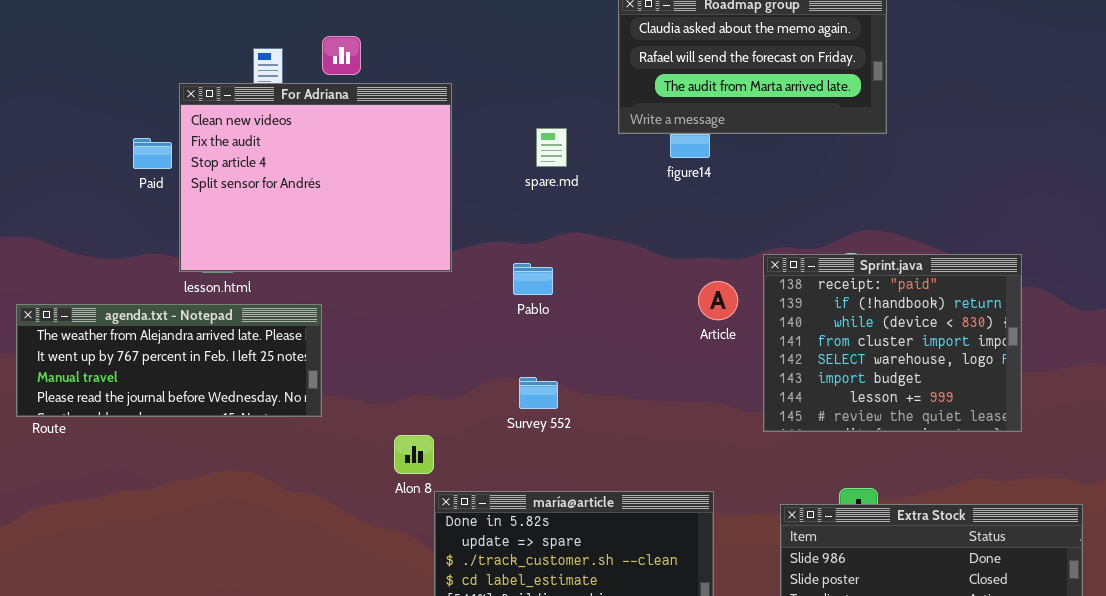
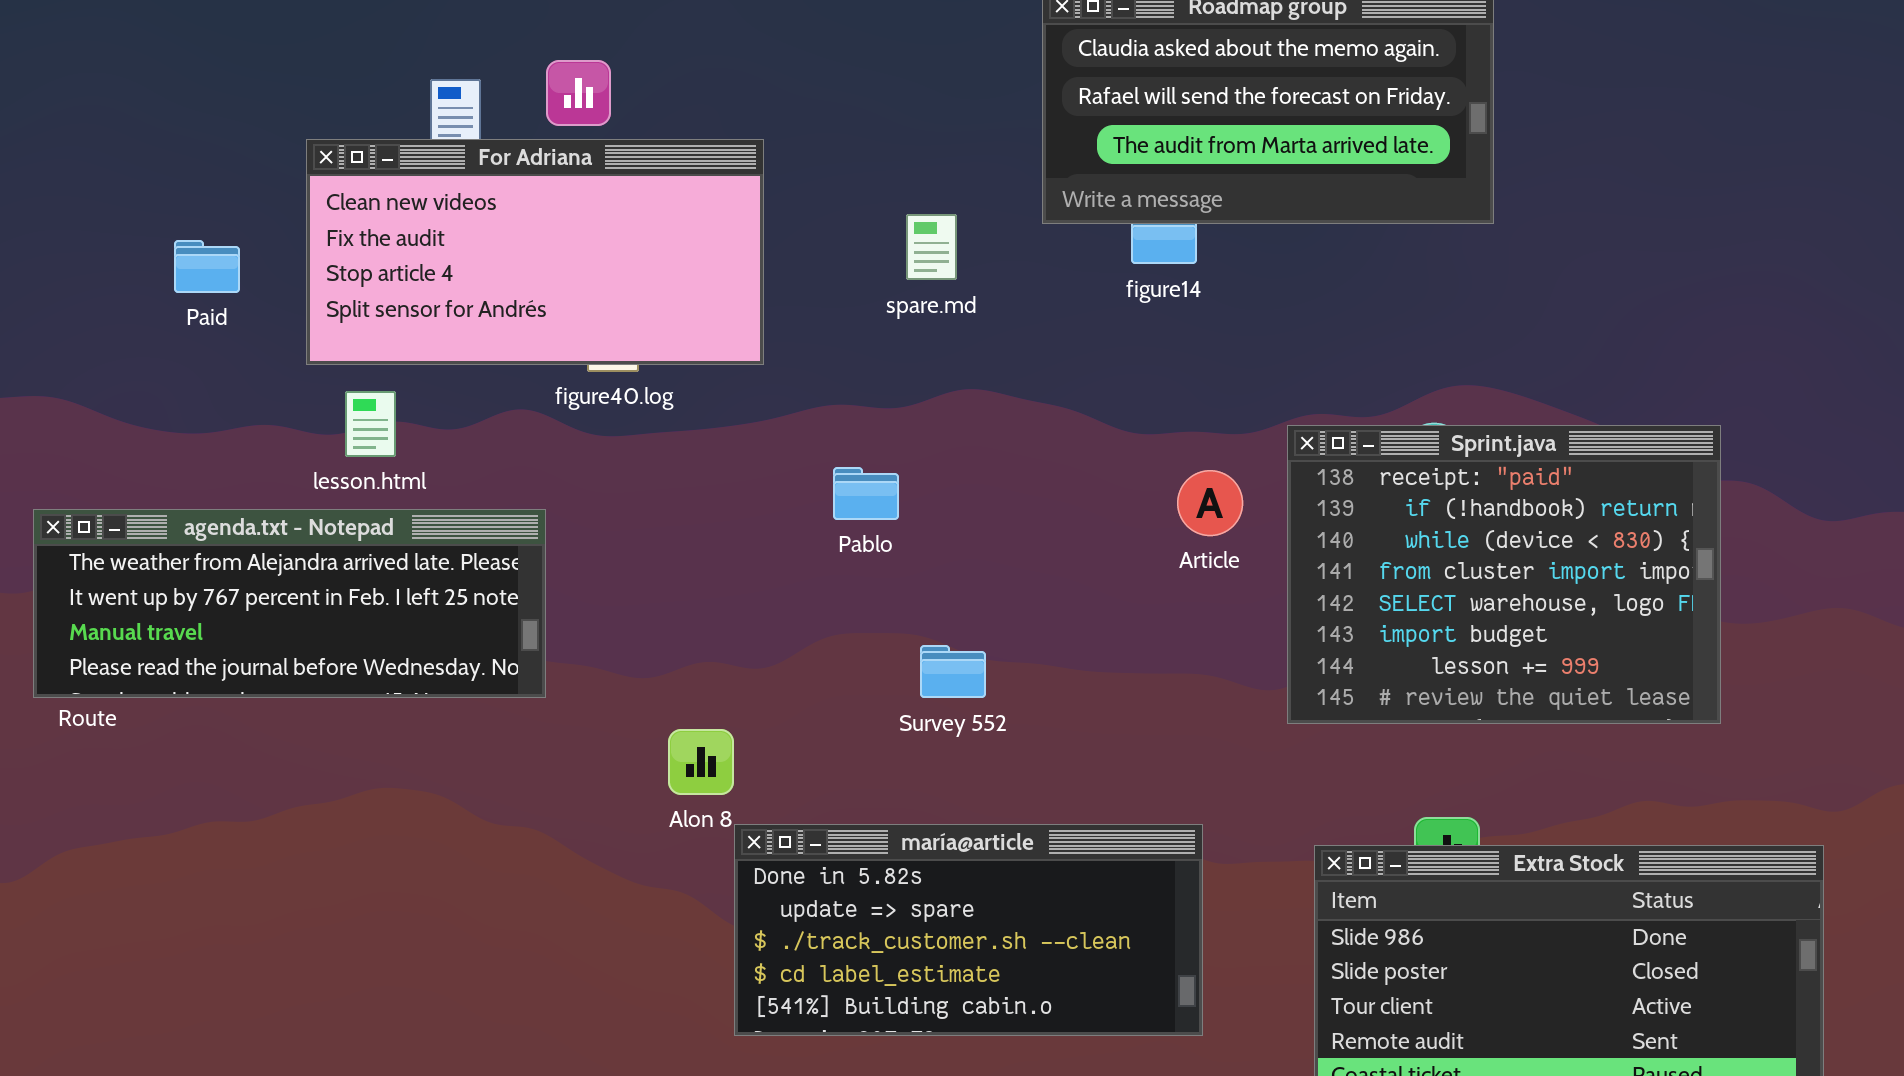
For Adriana: [179,83,452,272] -> [306,139,764,365], resized
Paid: [133,138,172,169] -> [174,240,240,293], moved
Pablo: [513,263,553,295] -> [833,467,899,520], moved
Survey 552: [519,377,558,409] -> [920,645,986,698], moved

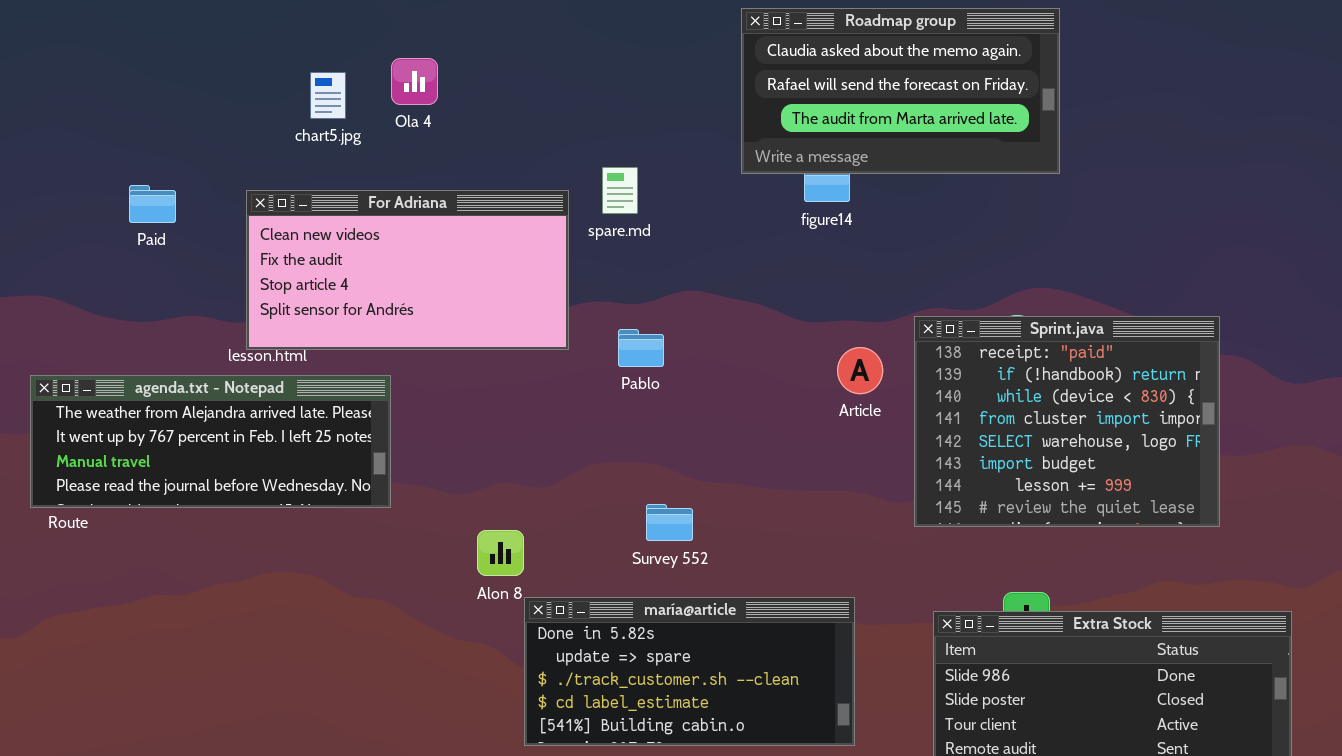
For Adriana: [306,139,764,365] -> [246,190,569,350], moved
spare.md: [906,214,957,280] -> [602,167,638,214], moved
Pablo: [833,467,899,520] -> [618,329,664,367], moved
Survey 552: [920,645,986,698] -> [646,504,693,541], moved

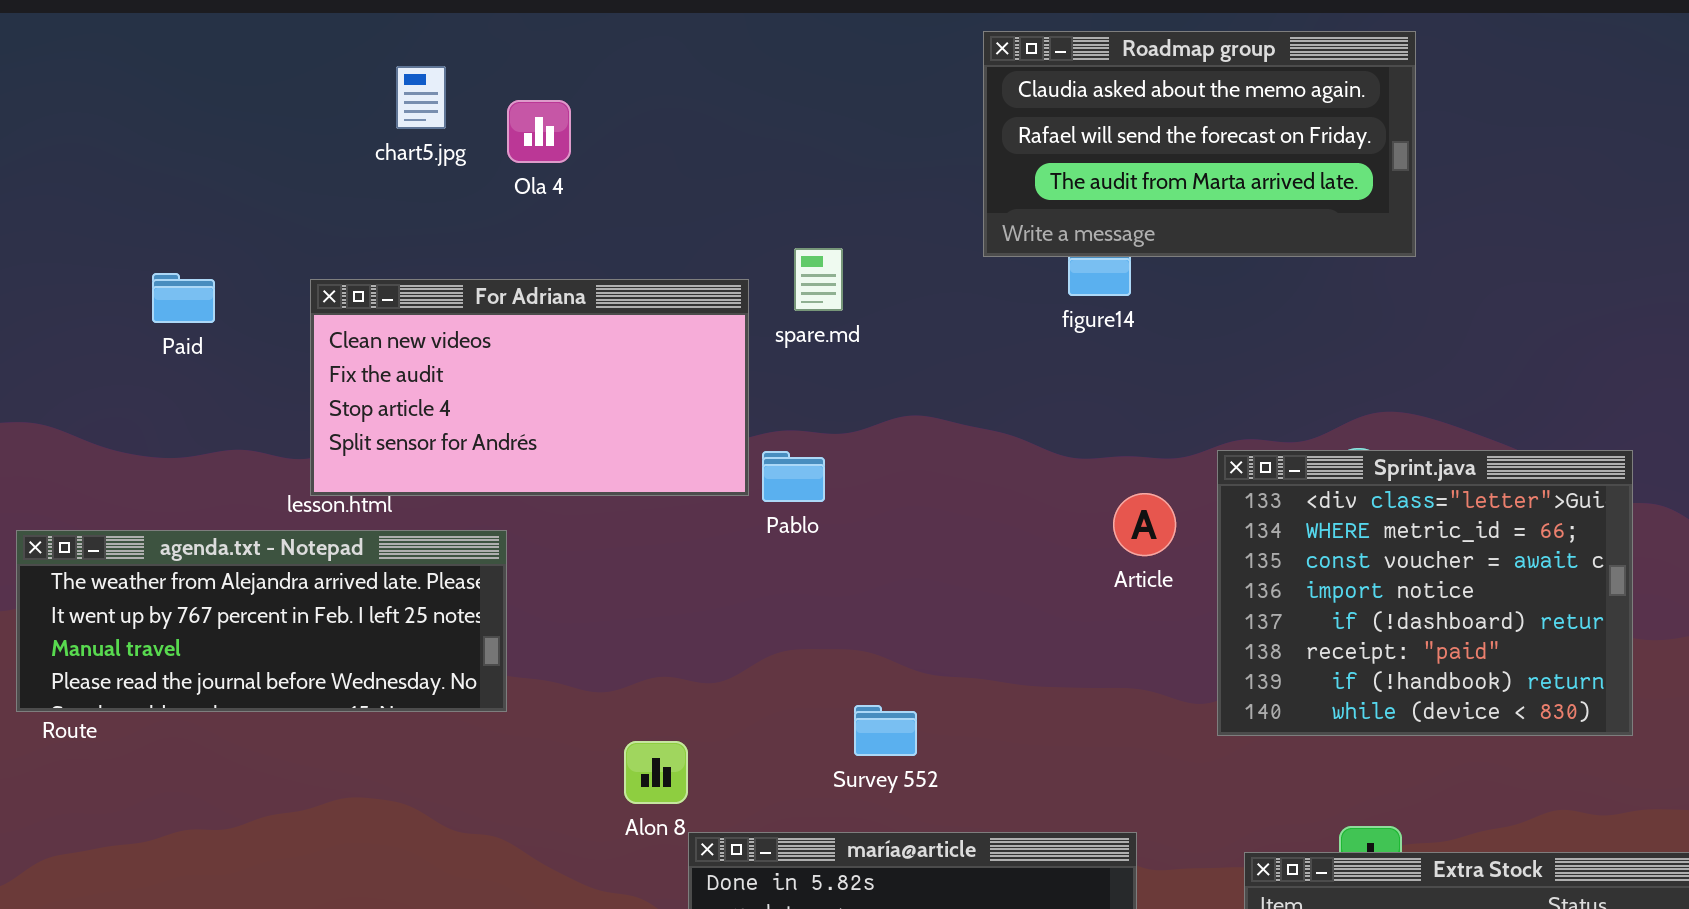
chart5.jpg: [310,72,346,119] -> [396,66,446,129], moved
Sprint.java: [914,316,1220,527] -> [1217,450,1633,736], scrolled up 5 rows
Pablo: [618,329,664,367] -> [762,451,825,502], moved

